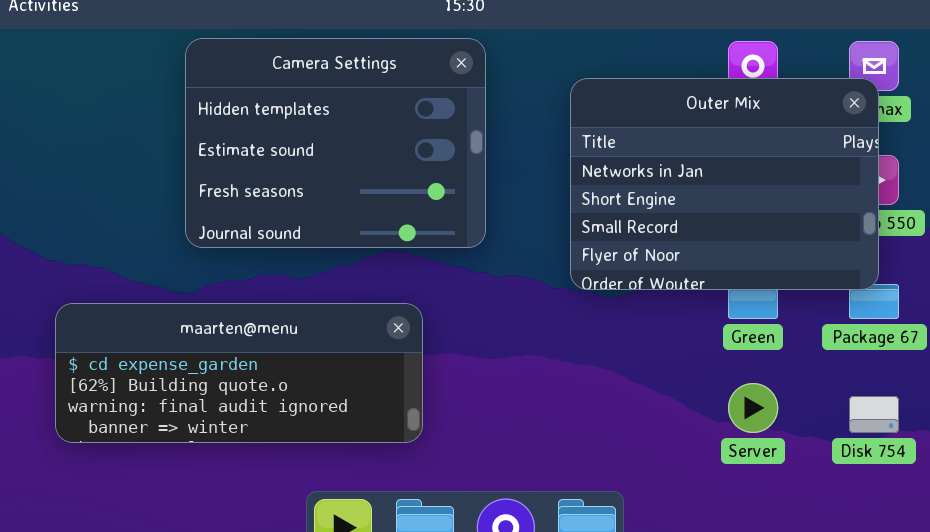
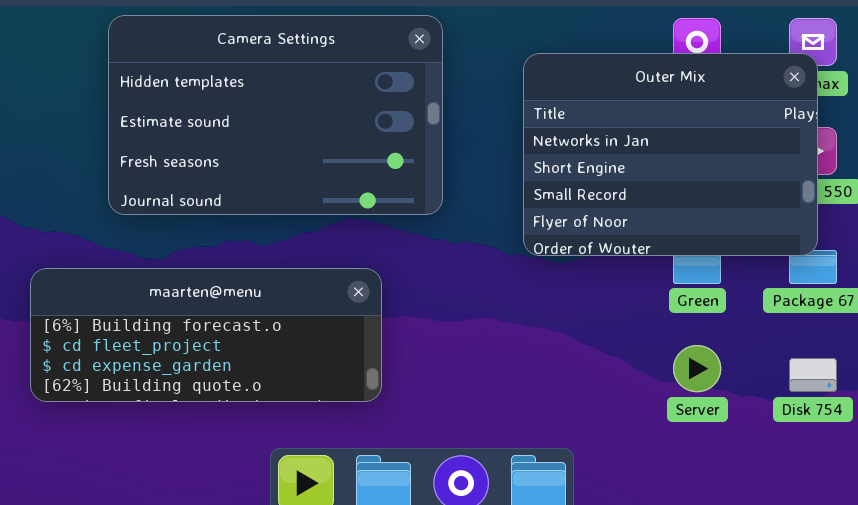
Camera Settings: [185,38,486,248] -> [108,15,443,215], resized
maarten@menu: [55,303,423,443] -> [30,268,382,402], scrolled up 2 rows

